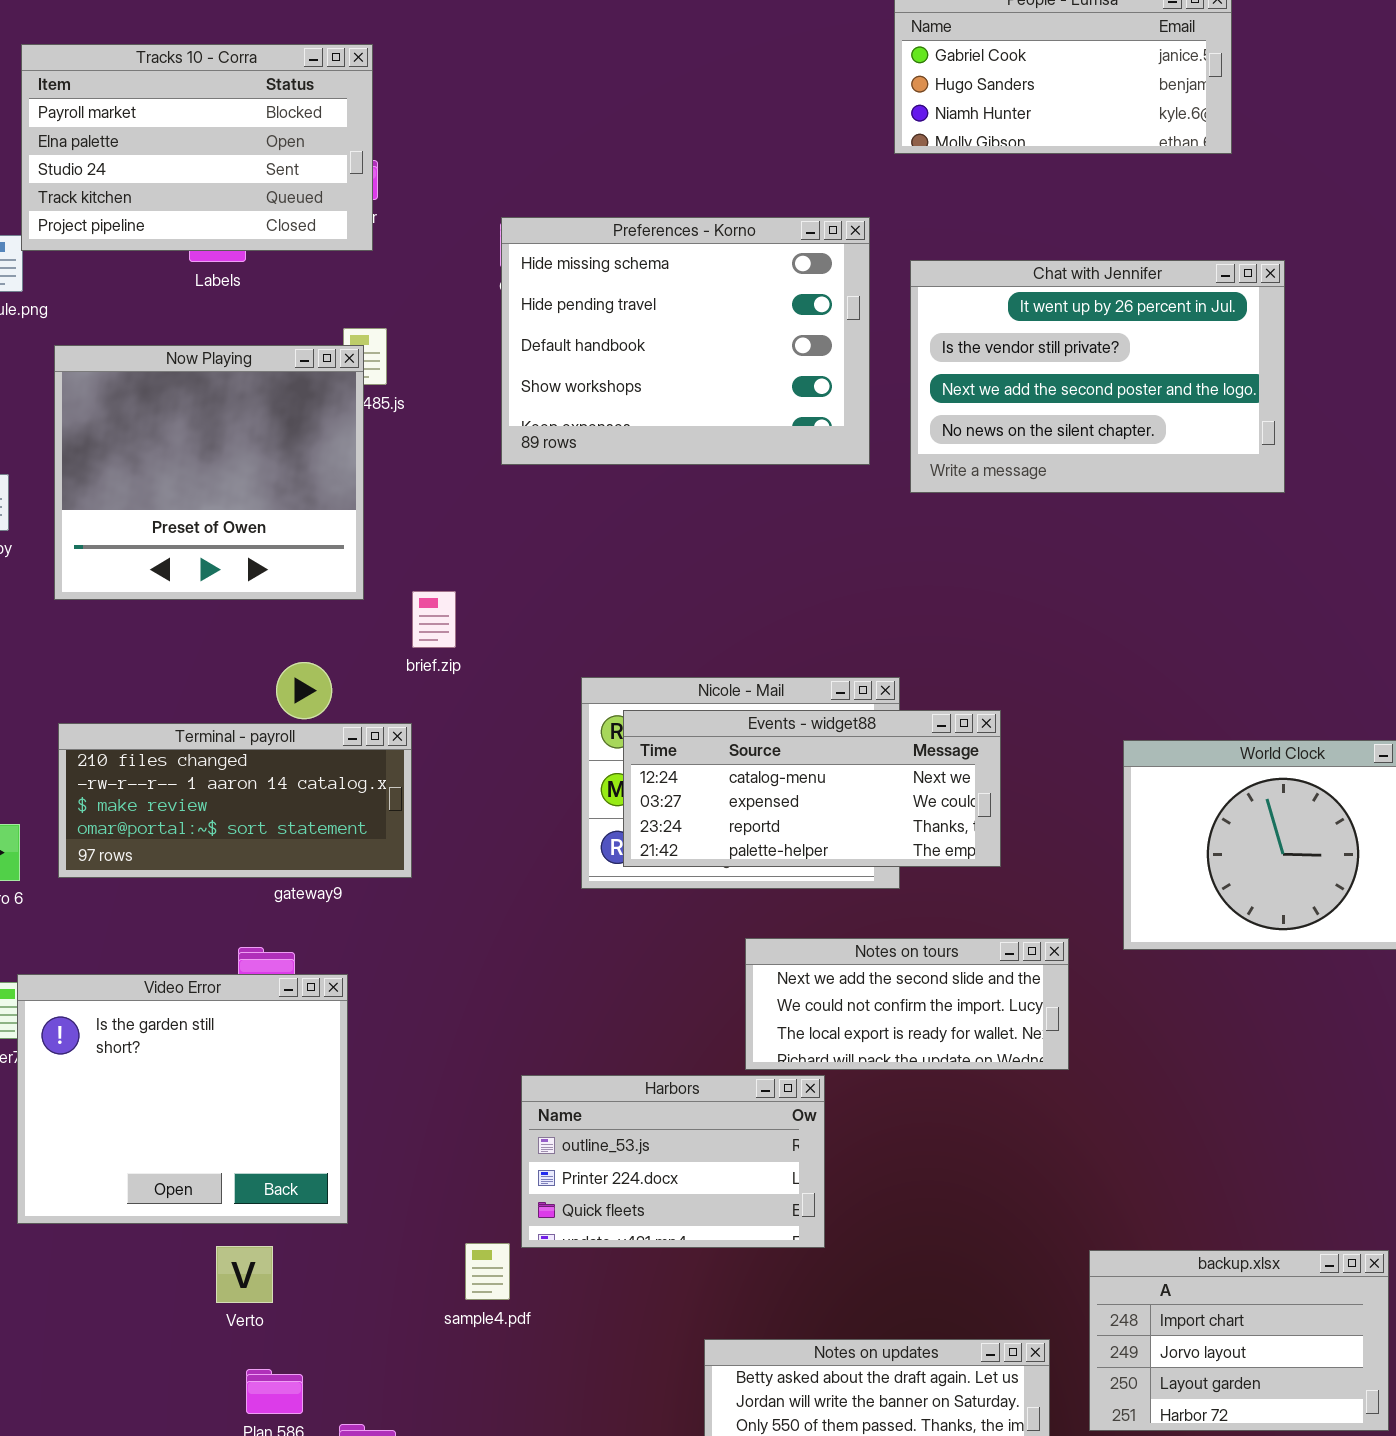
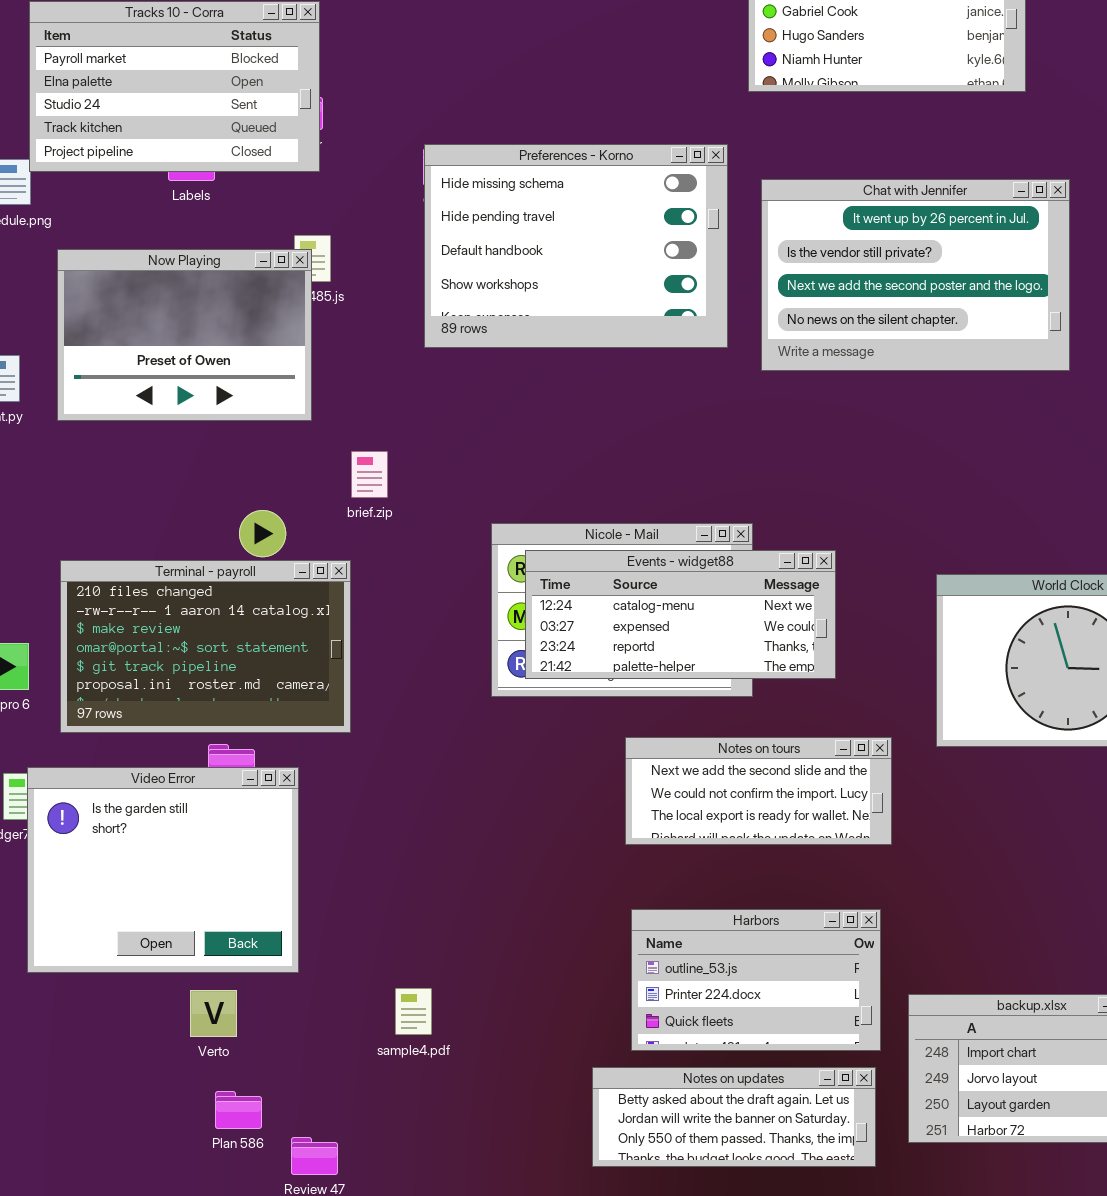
Now Playing: [54,345,364,600] -> [57,249,312,421], resized
Terminal - payroll: [58,723,412,878] -> [60,560,351,733], resized
Harbors: [521,1075,825,1248] -> [631,909,881,1051], moved

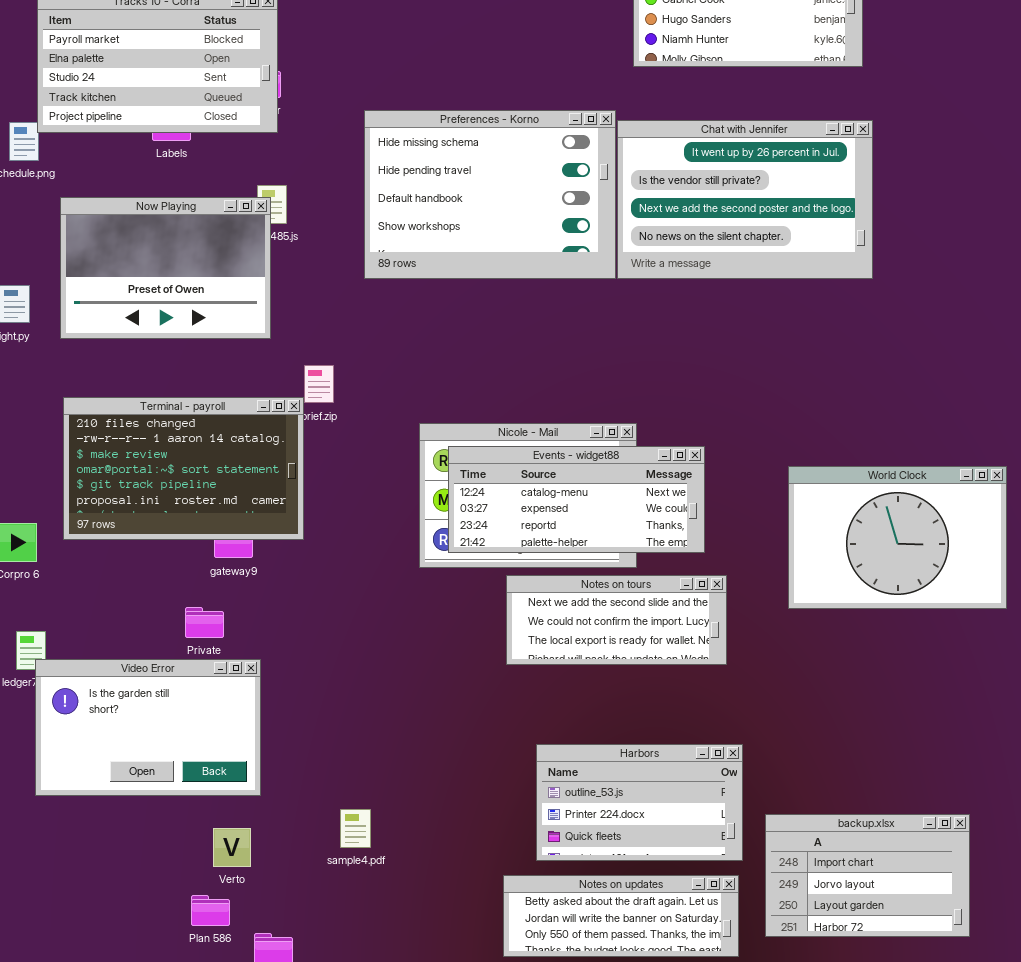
Chat with Jennifer: [761,179,1070,371] -> [617,120,873,279], moved
Terminal - payroll: [60,560,351,733] -> [63,397,304,540], moved
Notes on tours: [625,737,892,845] -> [506,575,727,665], moved
Video Error: [27,767,299,973] -> [35,659,261,796], resized
Verto: [190,990,237,1037] -> [213,828,251,867], moved

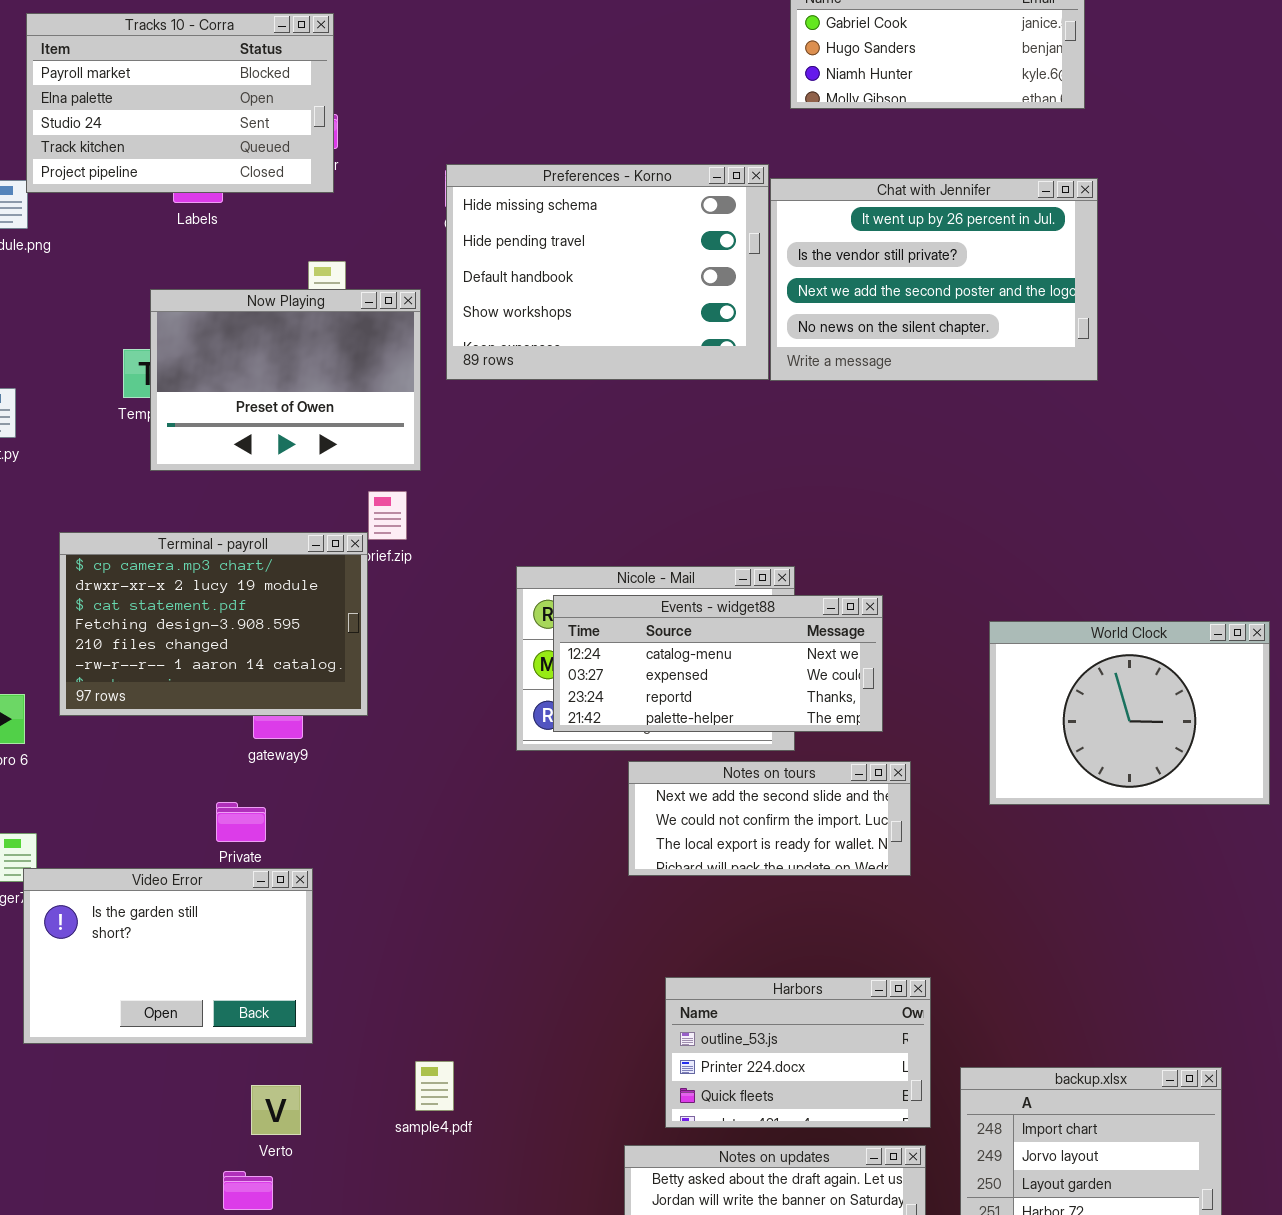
Now Playing: [60,197,271,339] -> [150,289,421,471], moved
Terminal - payroll: [63,397,304,540] -> [59,532,368,716], scrolled up 4 rows

